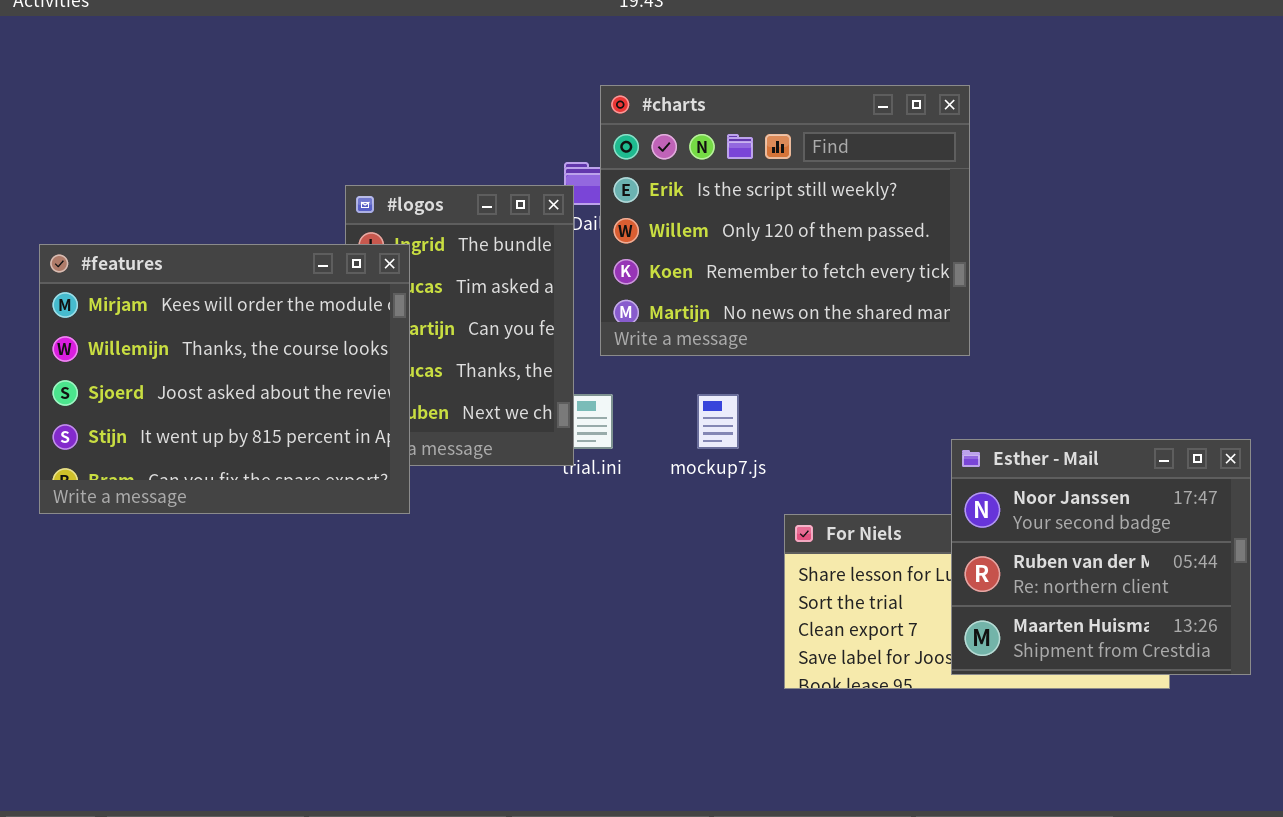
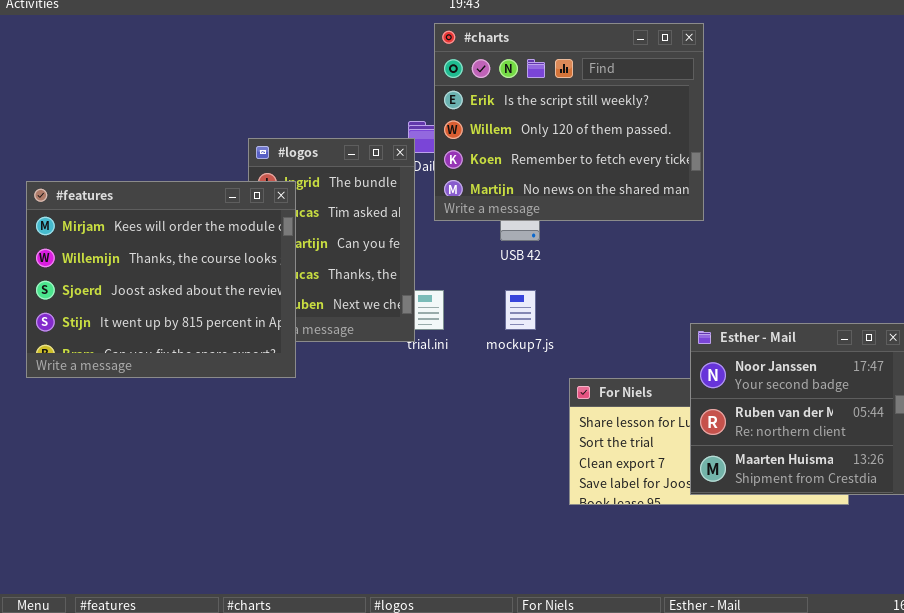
#charts: [600,85,970,356] -> [434,23,704,221], moved

